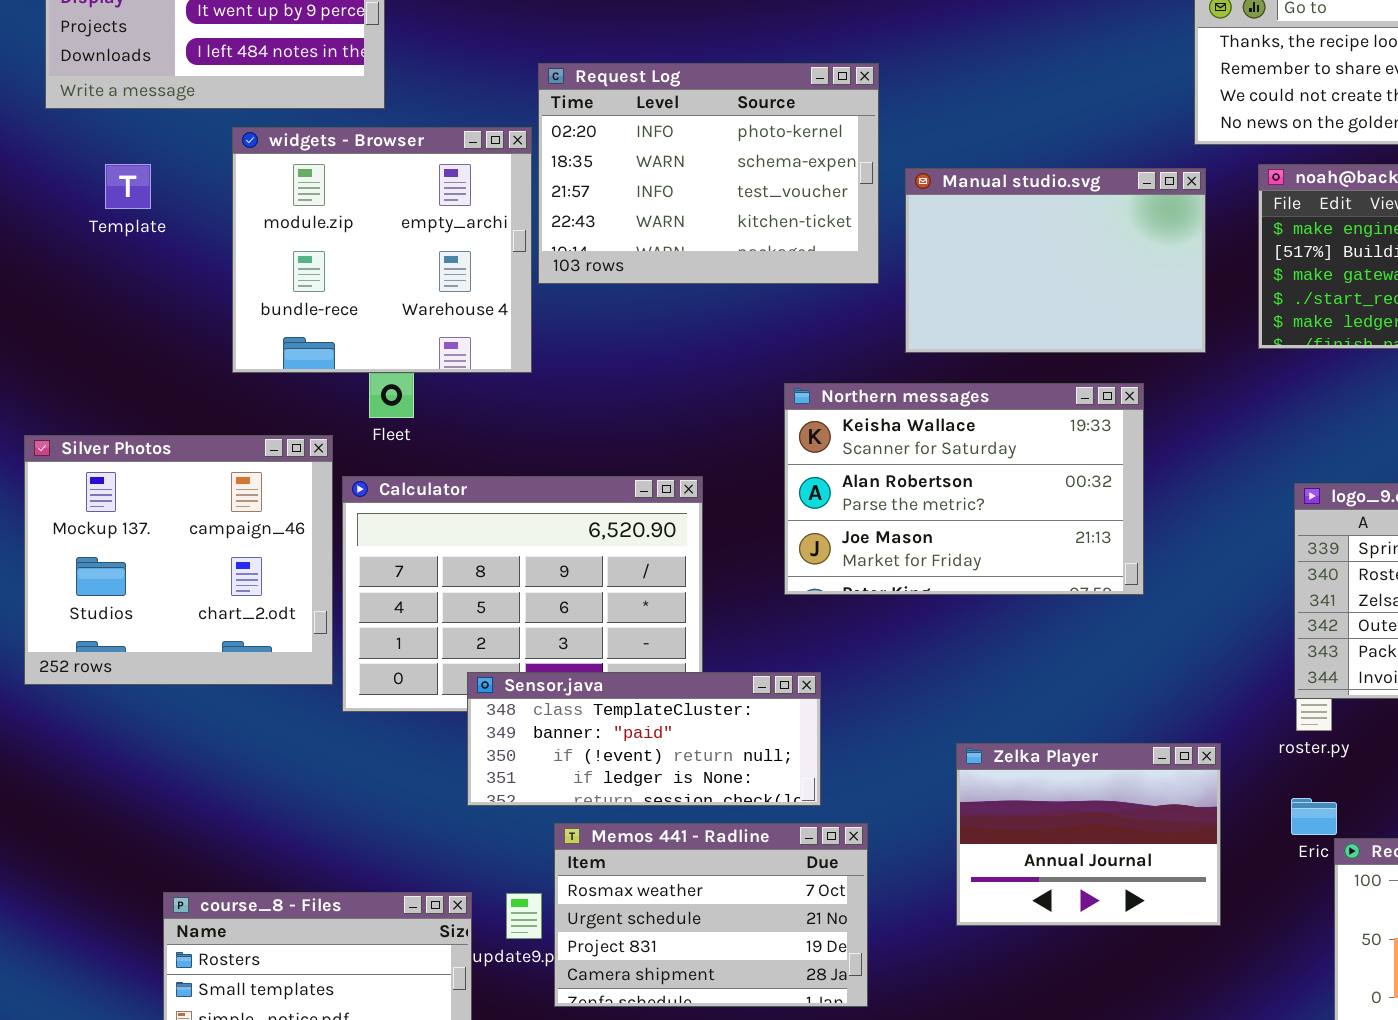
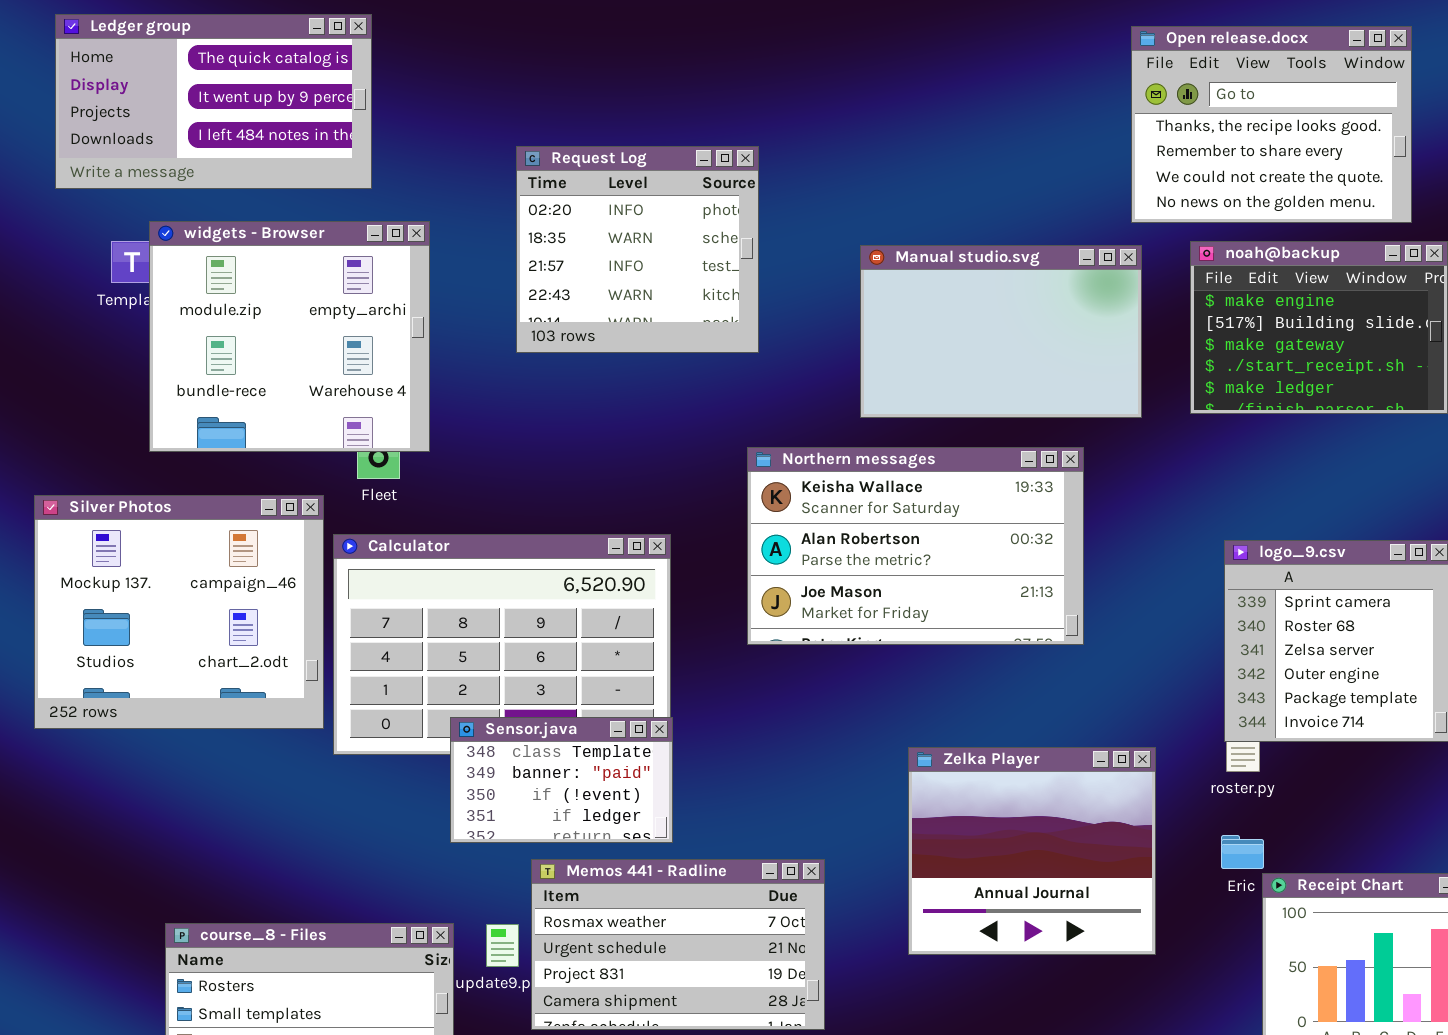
Request Log: [538,63,879,284] -> [516,146,759,353], resized
widgets - Browser: [232,127,532,373] -> [149,221,430,452], moved
Sensor.java: [467,672,821,806] -> [450,717,673,843], resized
Zelka Player: [956,743,1221,926] -> [908,747,1156,955], resized

